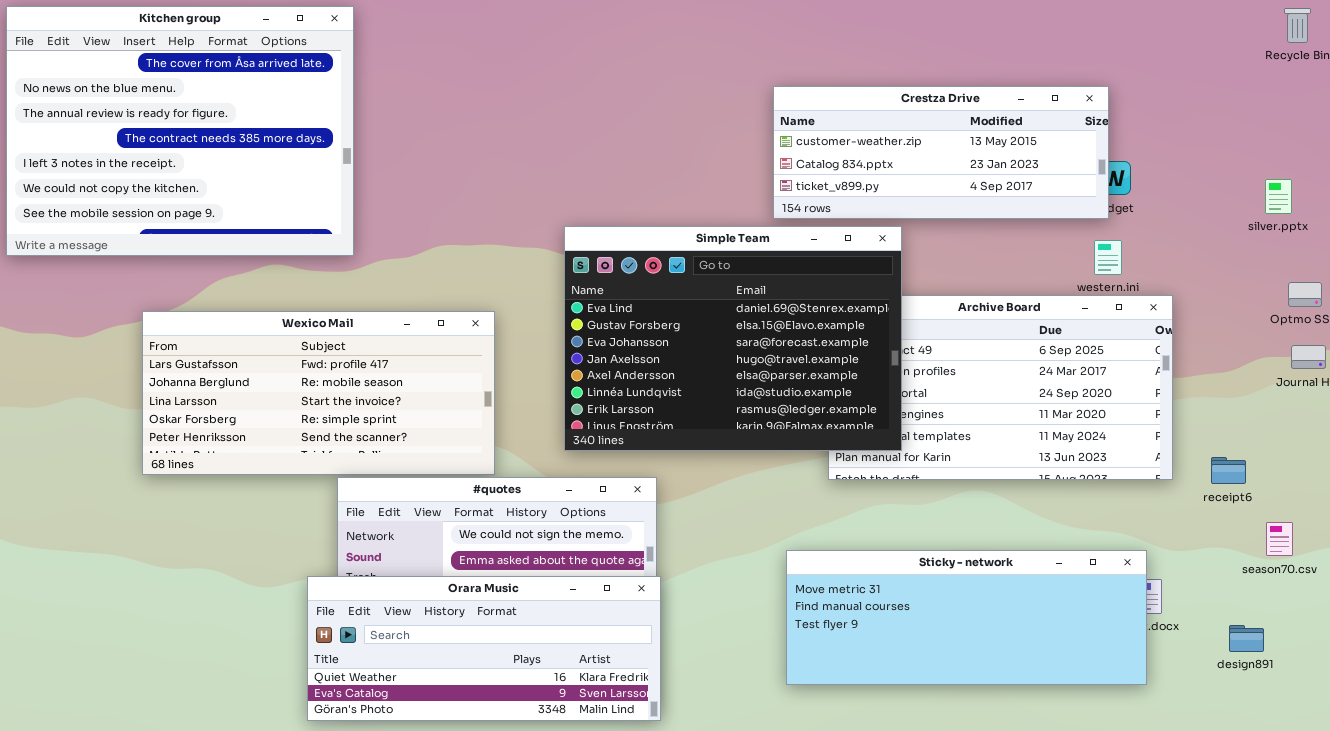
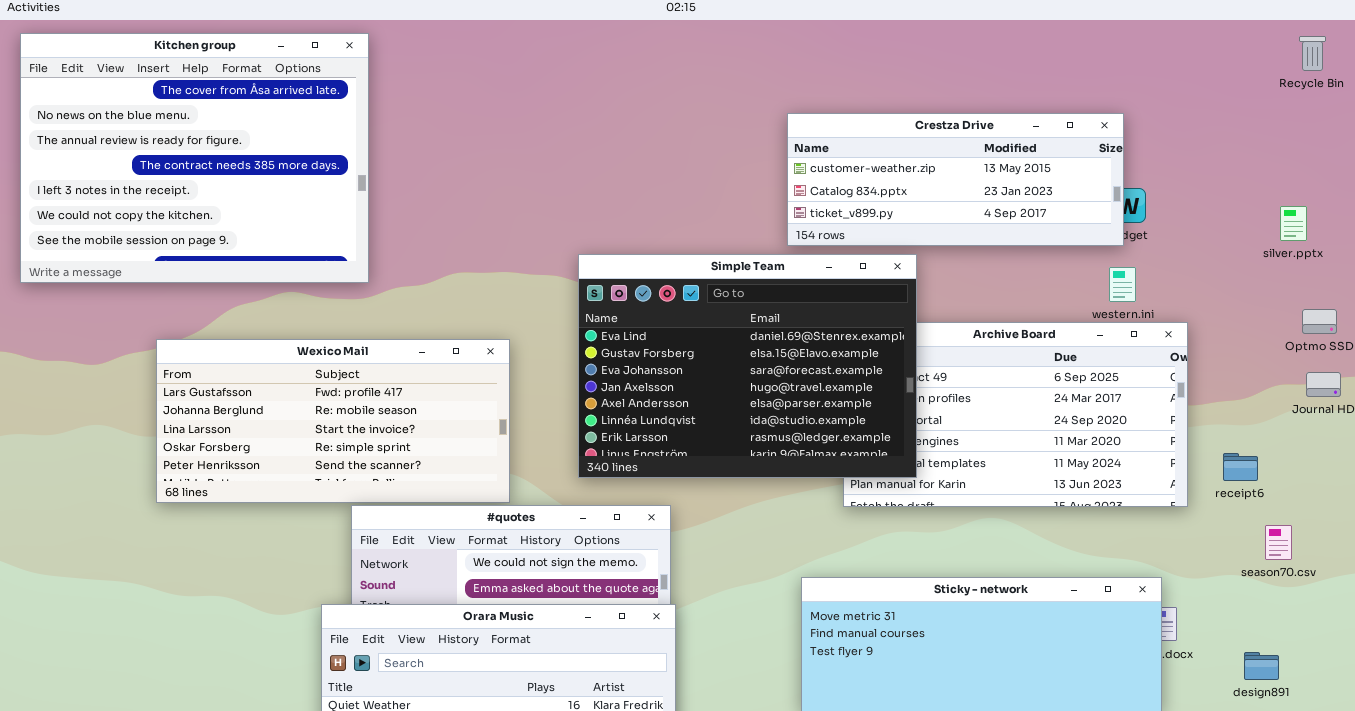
receipt6: [1211,457,1246,484] -> [1223,453,1258,481], moved
season70.csv: [1266,522,1293,556] -> [1265,525,1292,560], moved

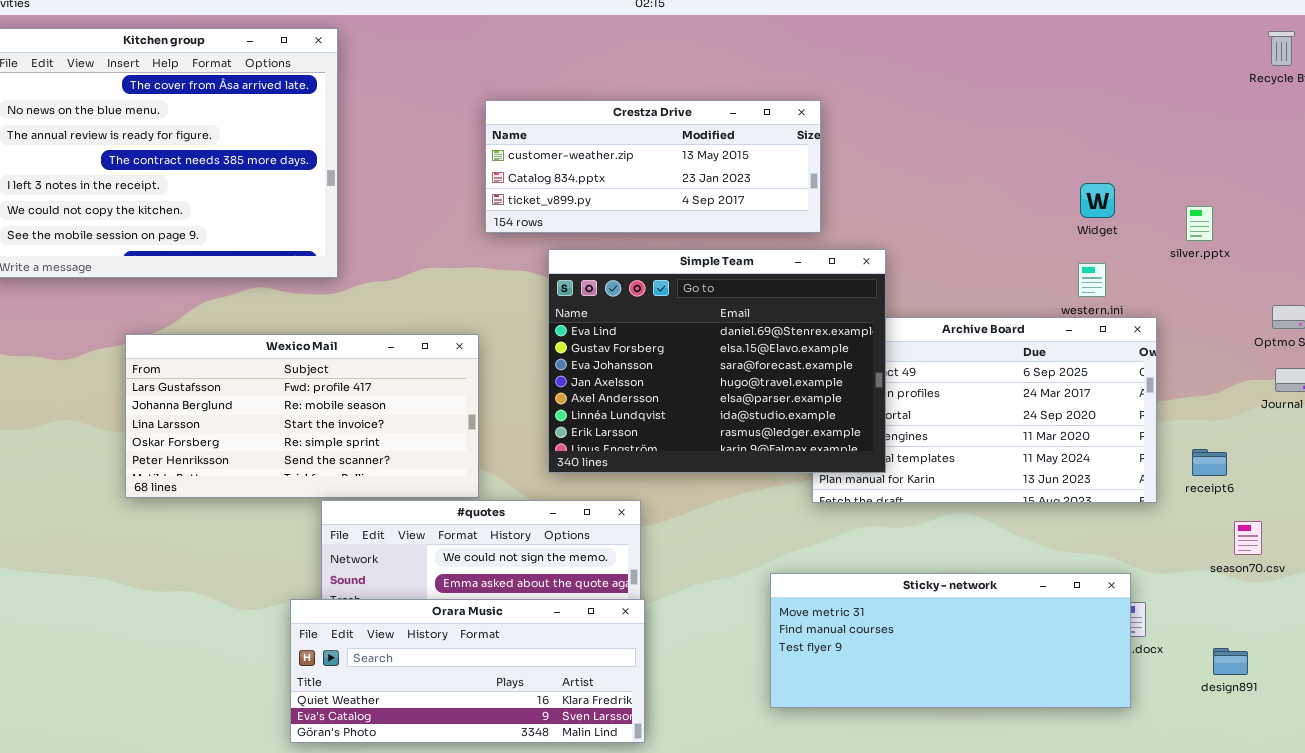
Crestza Drive: [787,113,1124,246] -> [485,100,821,233], moved
silver.pptx: [1280,206,1307,241] -> [1186,206,1213,241], moved

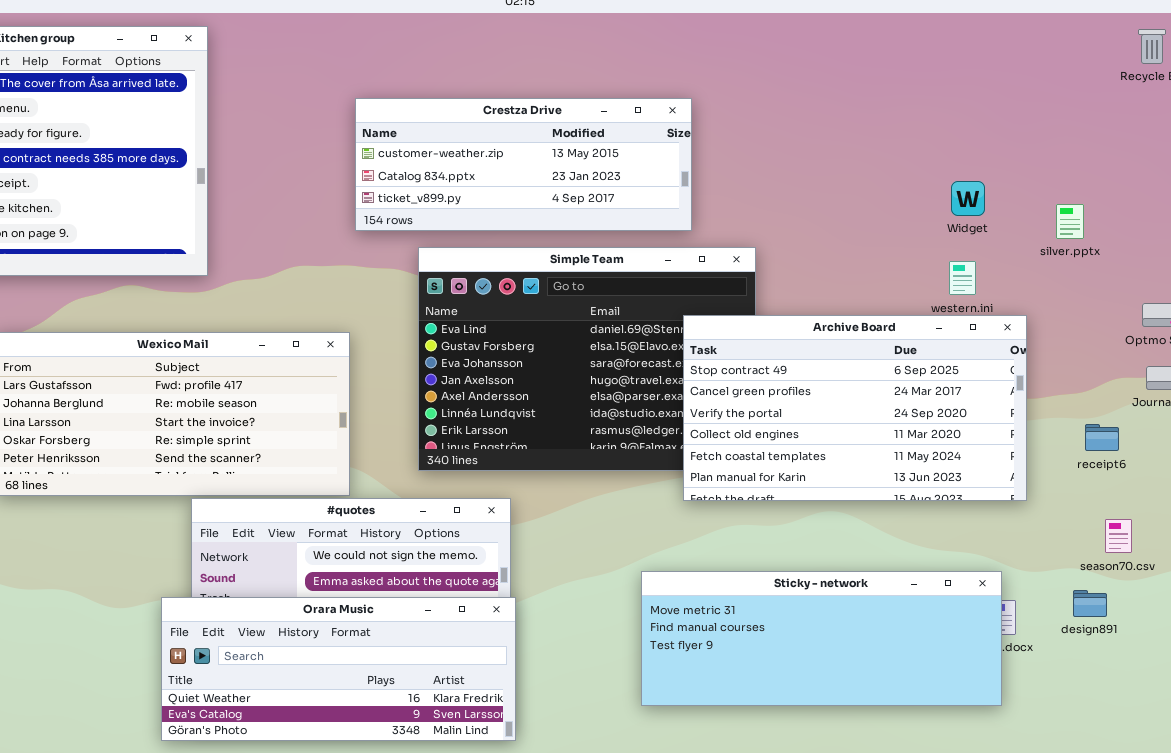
Archive Board: [812,317,1157,503] -> [683,315,1027,501], raised
receipt6: [1192,449,1227,476] -> [1085,424,1119,451], moved
design891: [1213,648,1248,675] -> [1073,590,1107,617], moved

